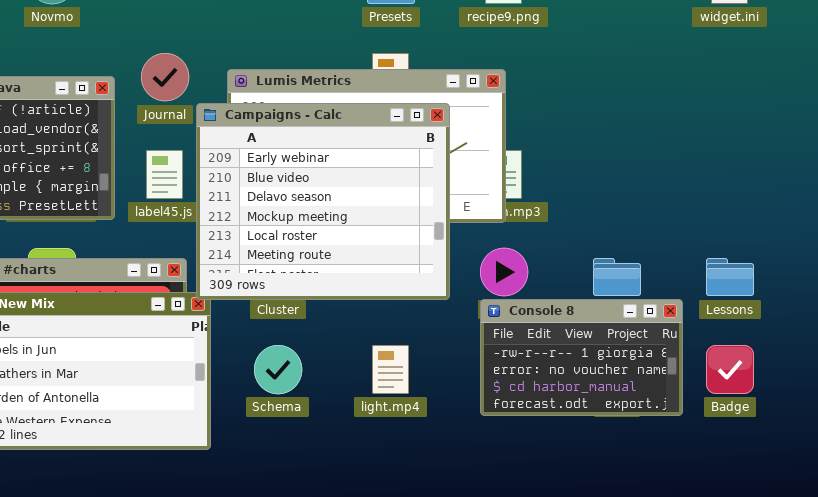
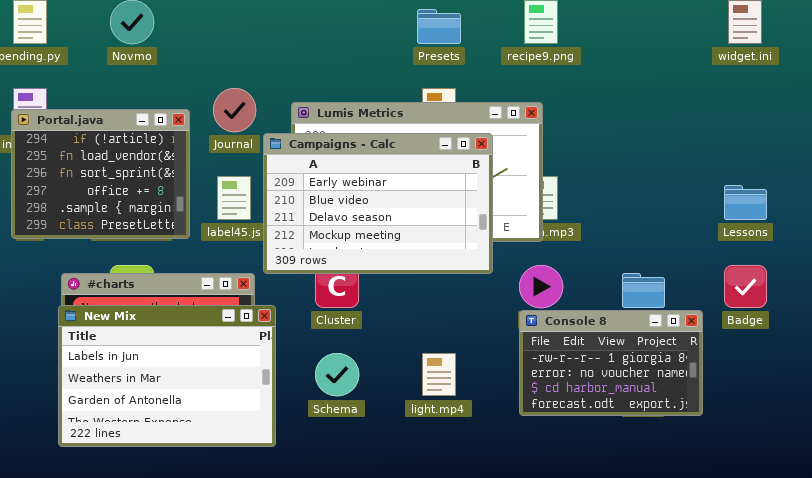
Campaigns - Calc: [196,103,450,300] -> [263,133,493,274], resized
Lessons: [706,258,754,296] -> [724,185,767,220], moved
Badge: [706,345,754,394] -> [724,265,767,308], moved

